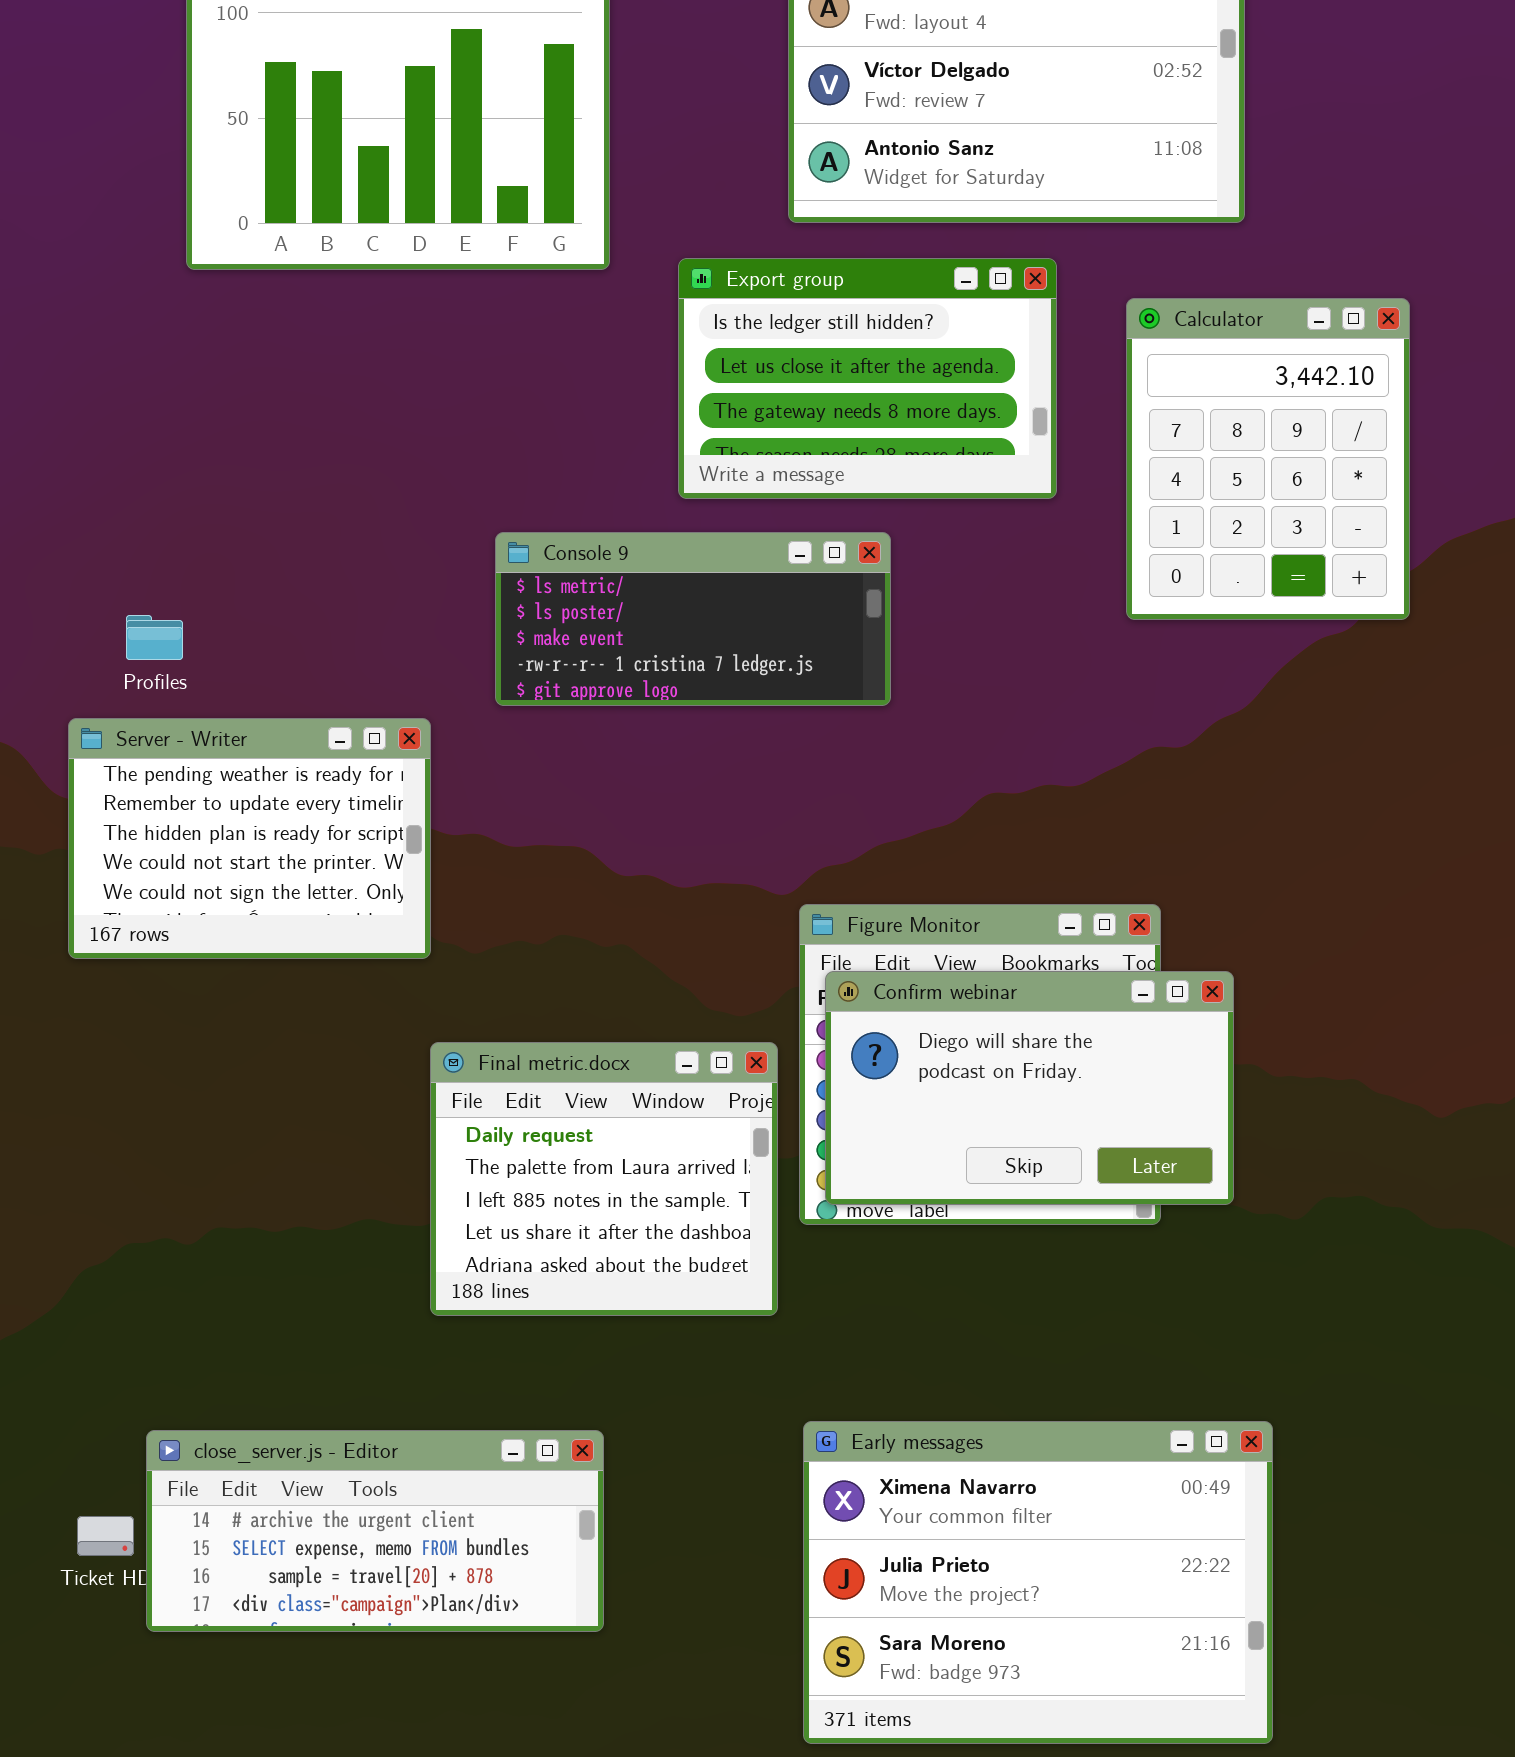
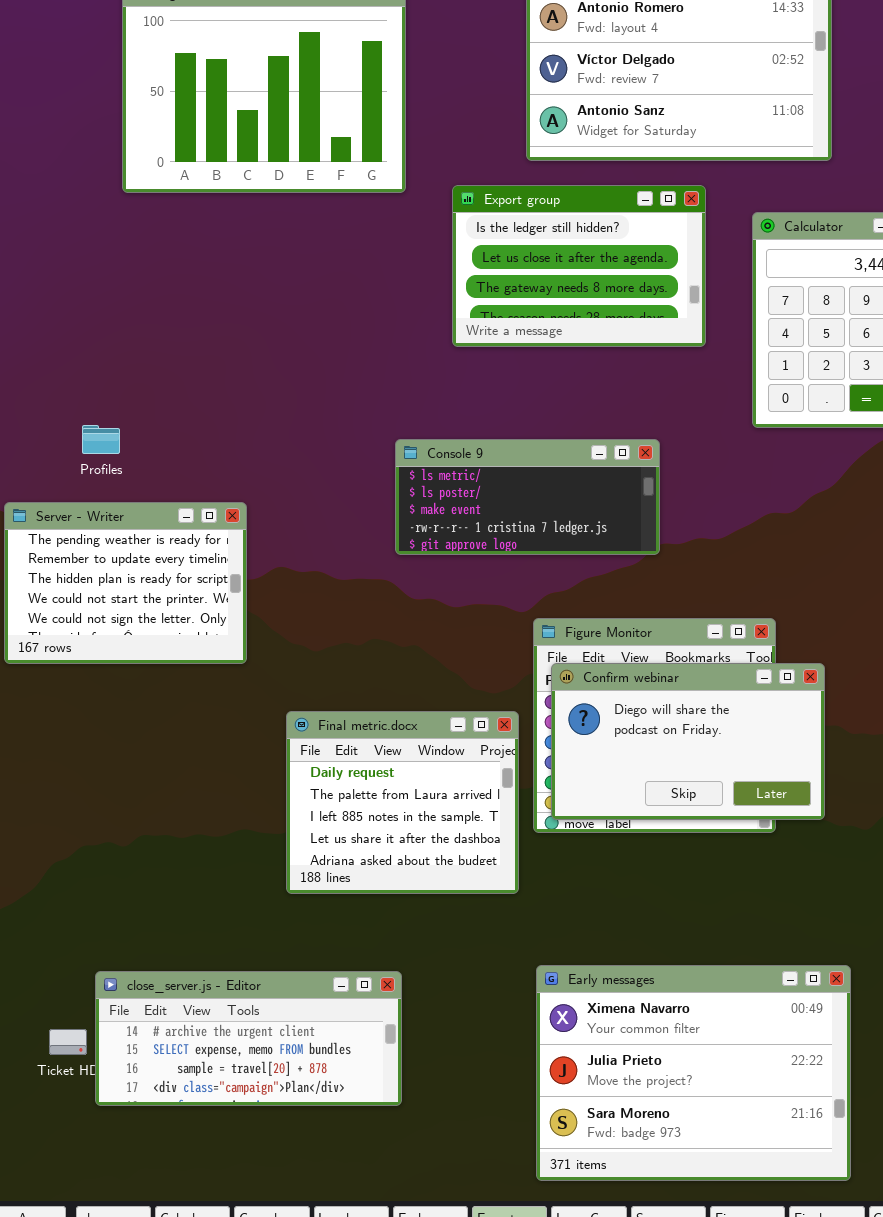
Console 9: [495,532,891,706] -> [395,439,660,555], moved
Server - Writer: [68,718,431,959] -> [4,502,247,664], moved

